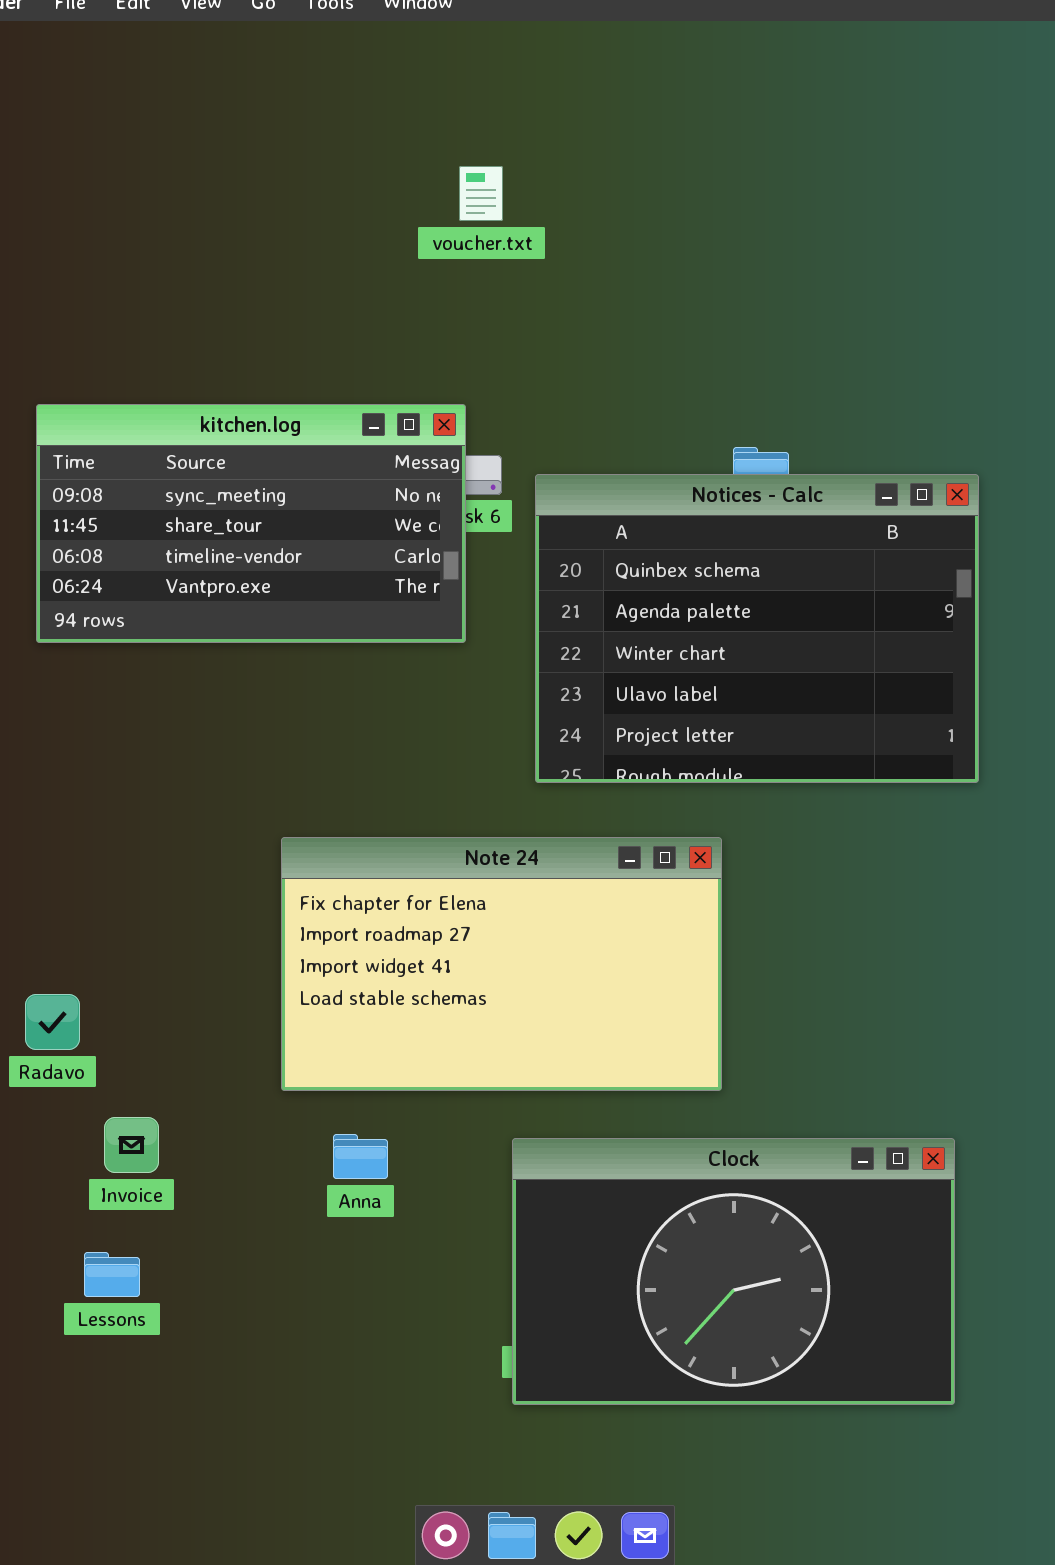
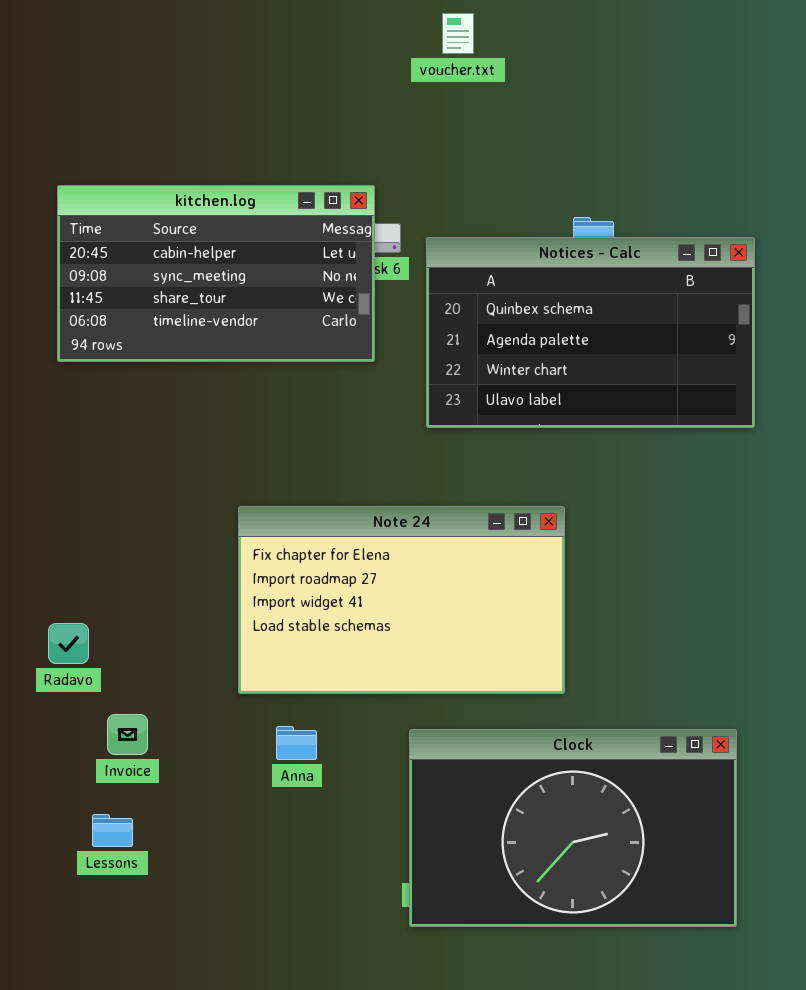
voucher.txt: [459,166,503,221] -> [442,13,474,54], moved
kitchen.log: [36,404,466,643] -> [57,185,375,362], scrolled up 1 row
Notices - Calc: [535,474,979,783] -> [426,237,755,428], resized

